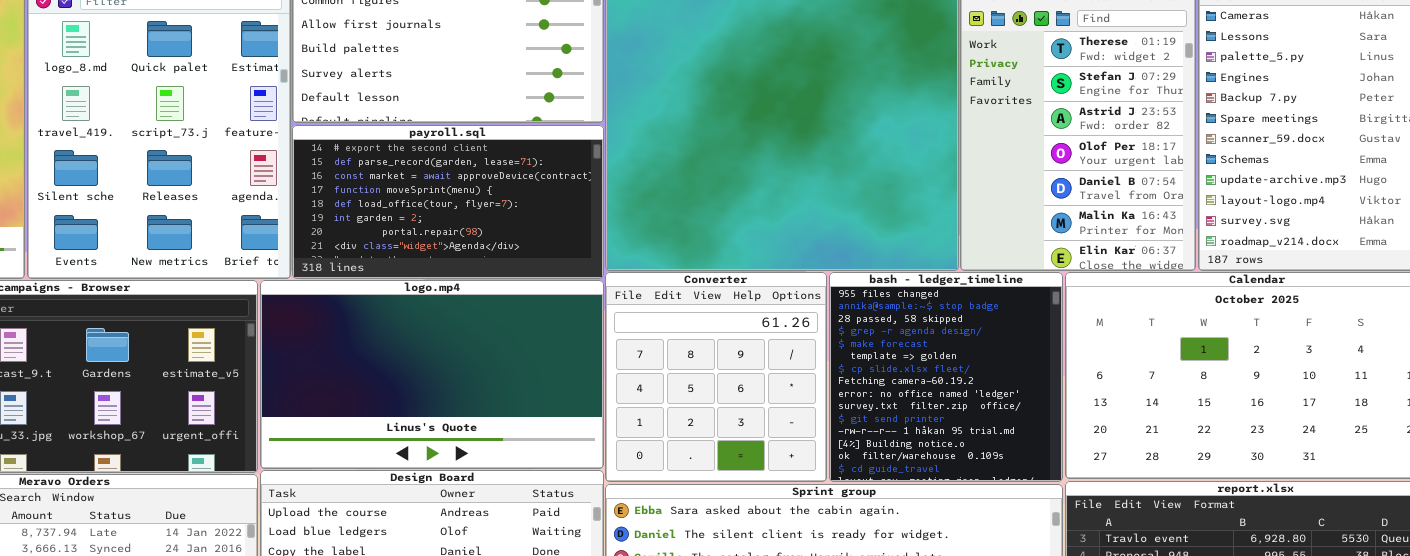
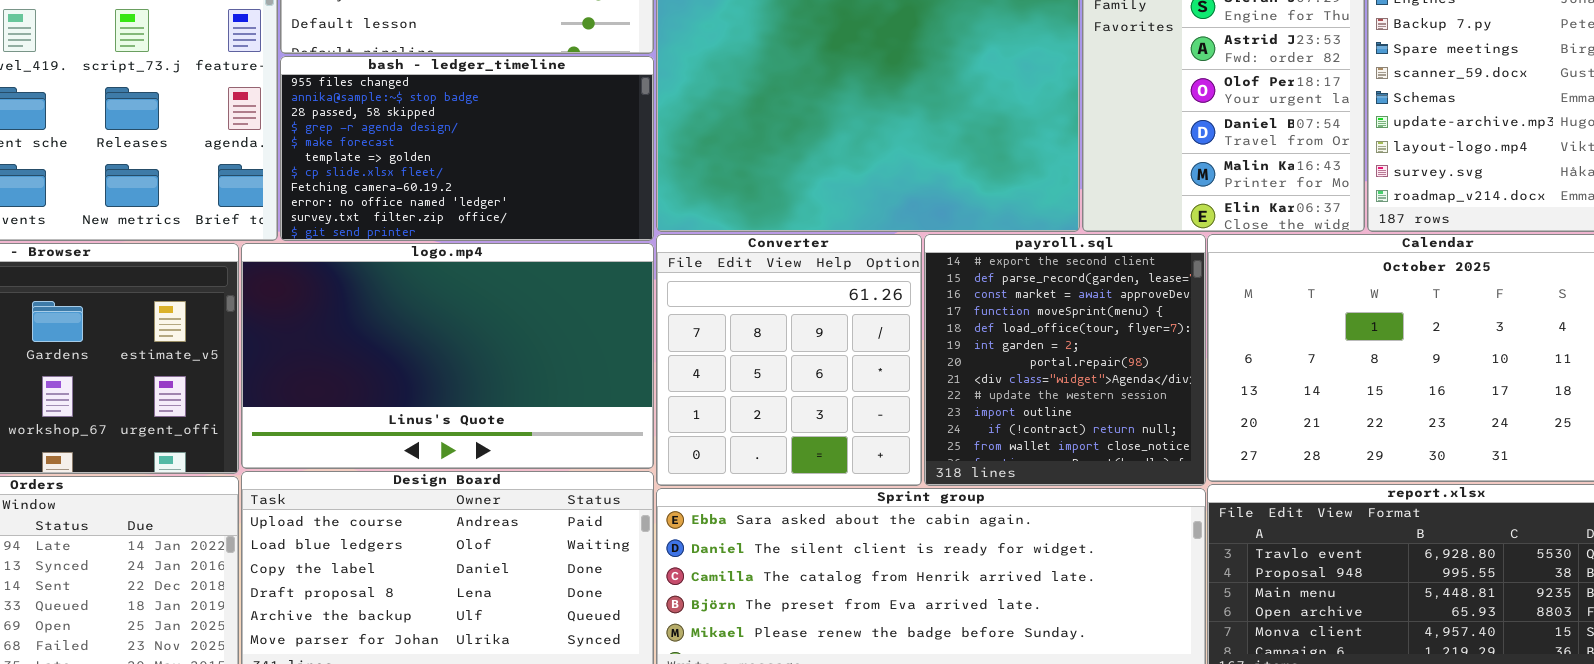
payroll.sql: [292,125,604,279] -> [924,234,1206,486], moved, resized
bash - ledger_timeline: [829,272,1063,482] -> [280,56,654,241], moved, resized

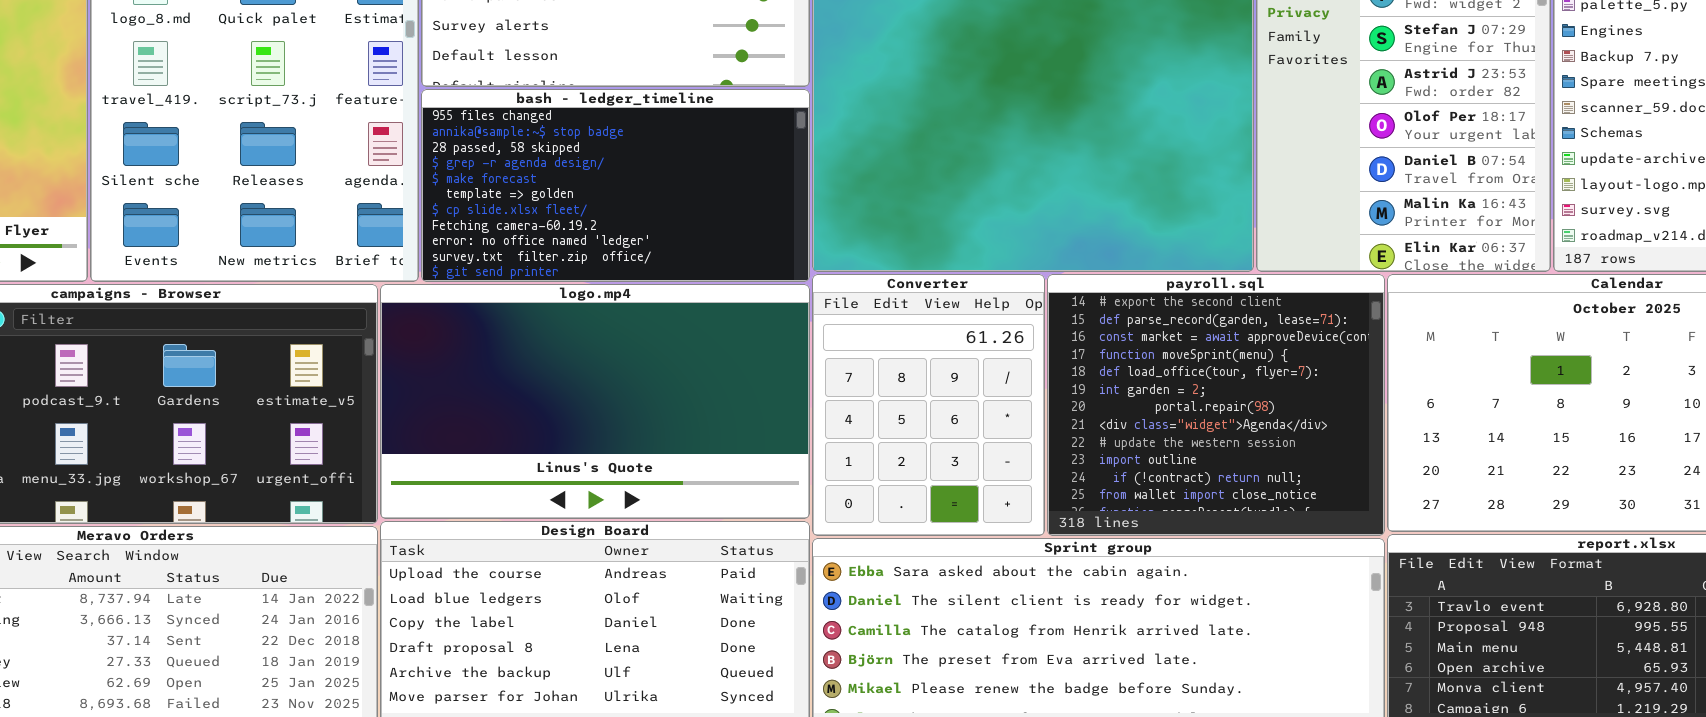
Converter: [656,234,922,486] -> [812,274,1045,536], resized
payroll.sql: [924,234,1206,486] -> [1047,274,1385,536], resized

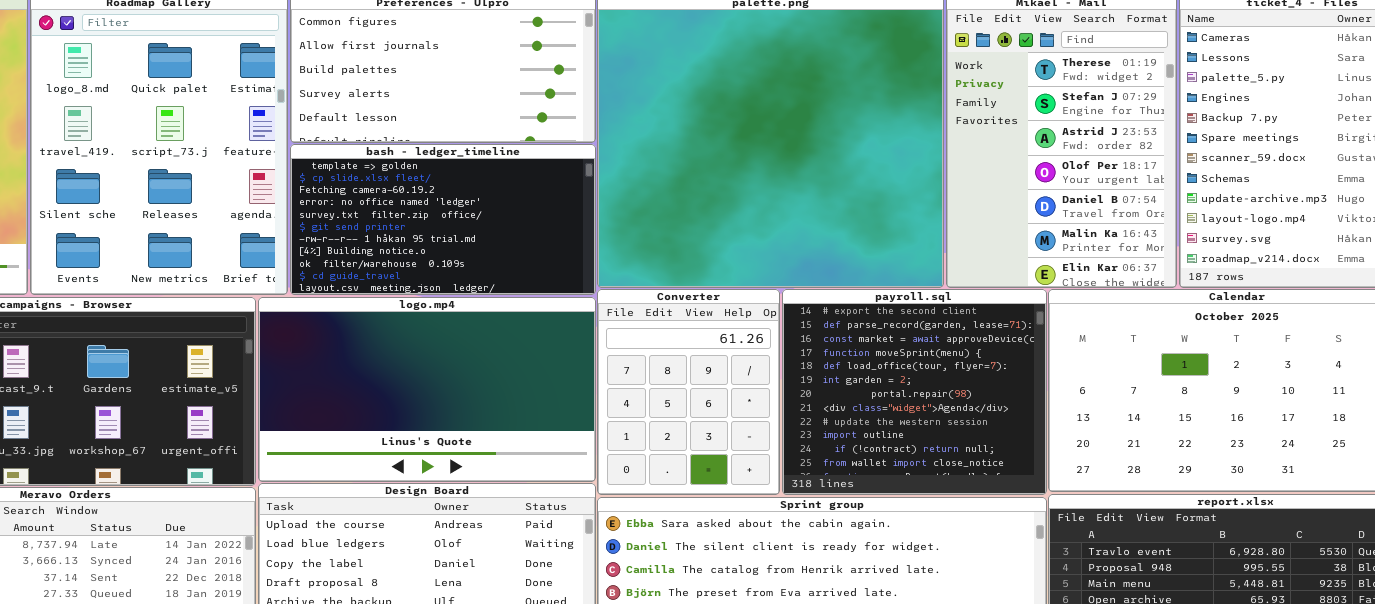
bash - ledger_timeline: [421,89,810,282] -> [290,144,596,295], scrolled down 5 rows

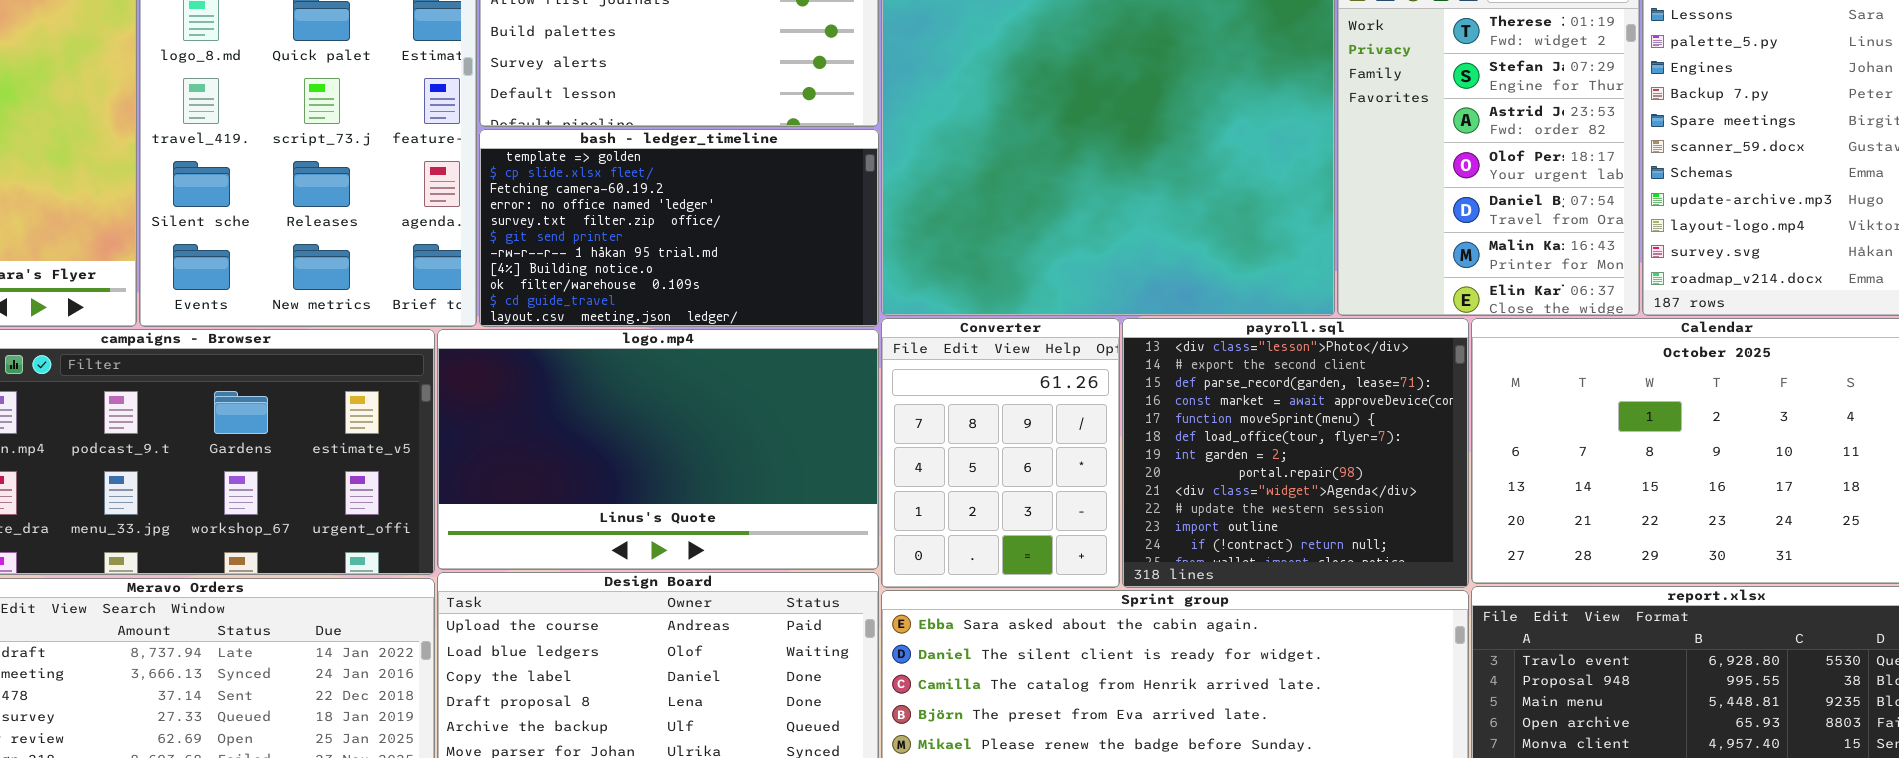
payroll.sql: [782,289,1047,495] -> [1122,318,1469,588], scrolled up 1 row

